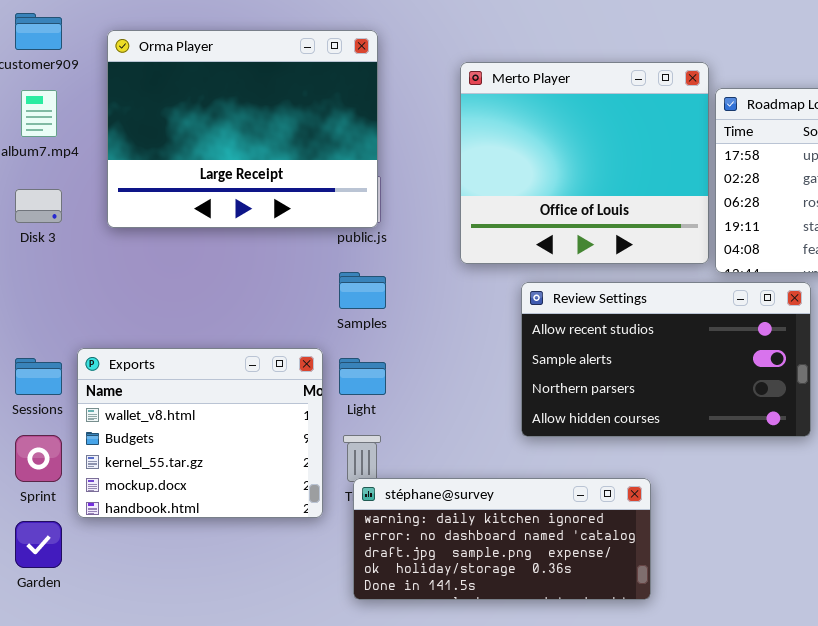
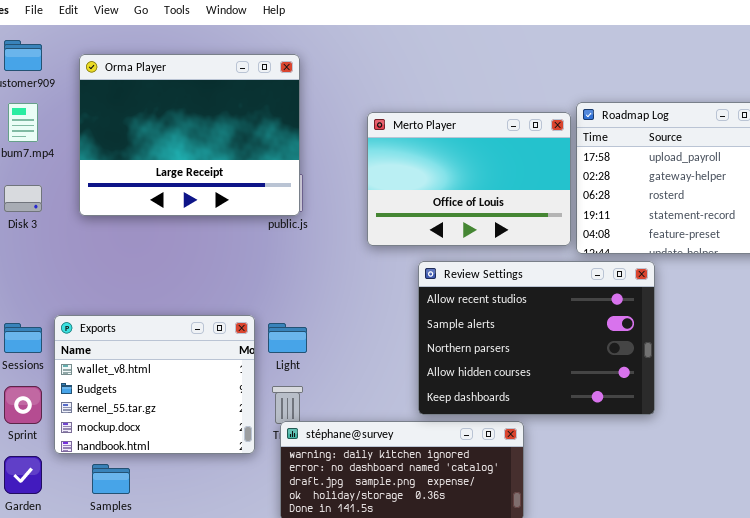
Merto Player: [460,62,709,264] -> [367,112,571,246], resized
Samples: [339,272,386,309] -> [92,464,130,494], moved
Review Settings: [521,282,811,437] -> [418,261,655,415], resized

